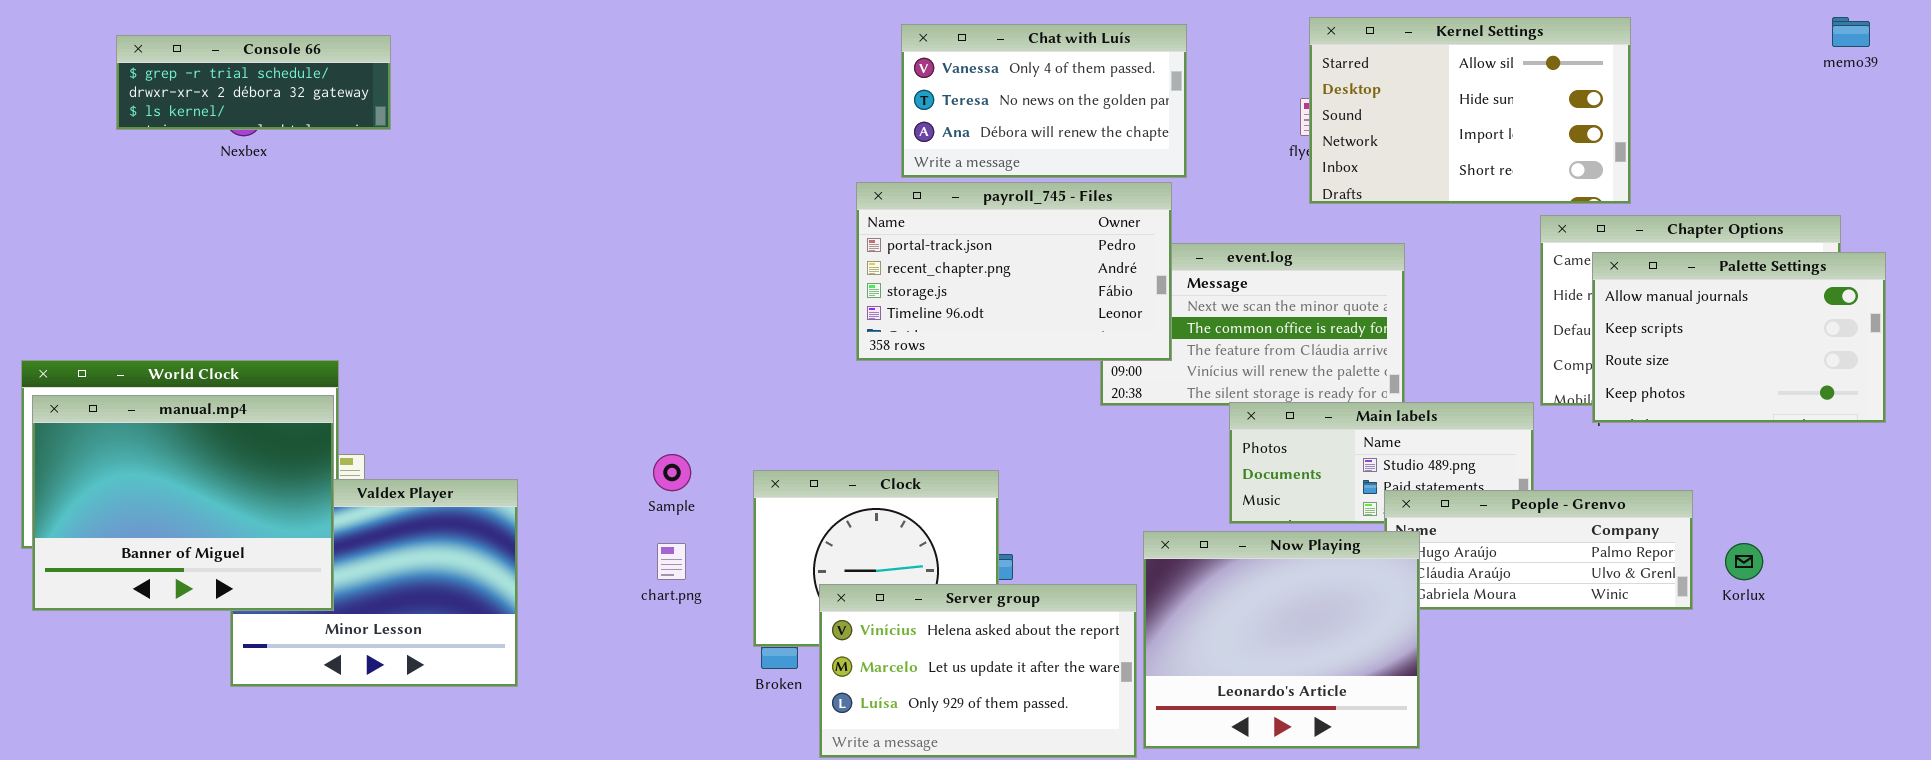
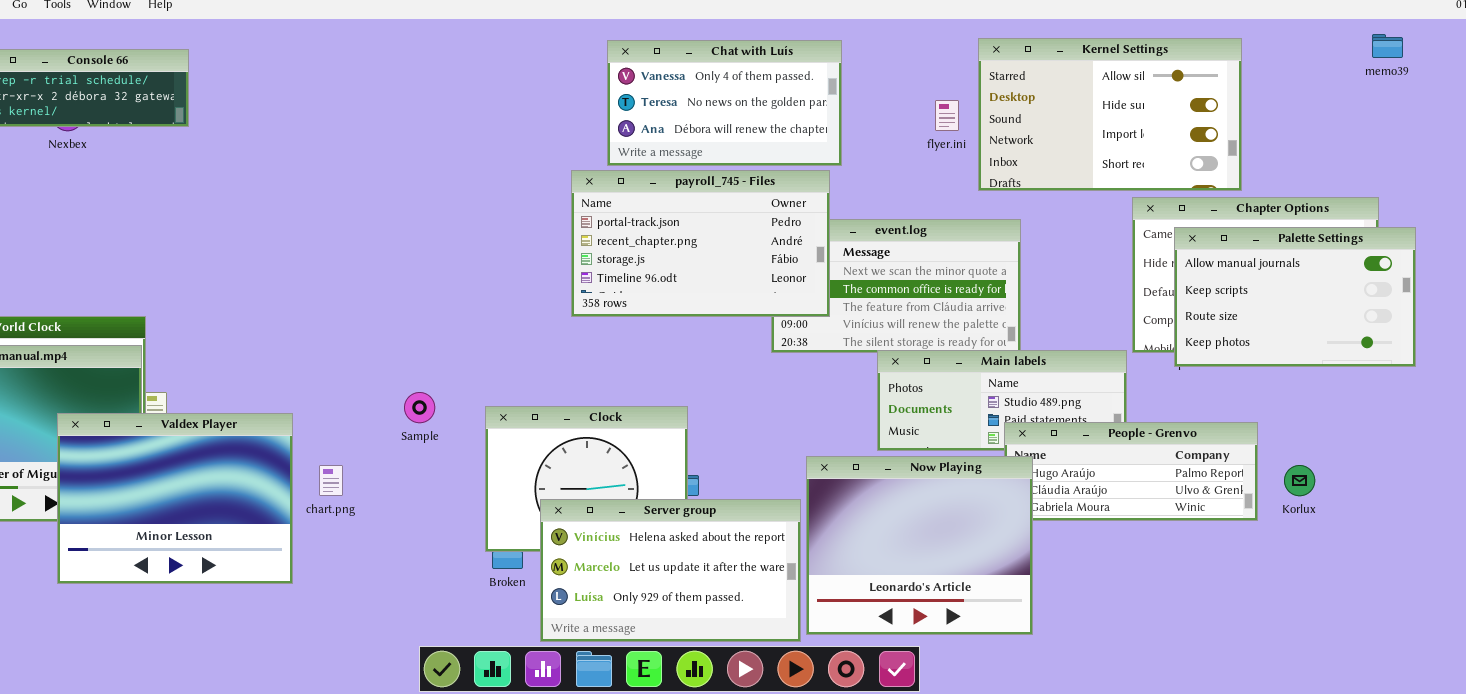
Kernel Settings: [1309,17,1631,204] -> [978,38,1242,191], moved
Valdex Player: [230,479,518,687] -> [57,413,293,584], raised
chart.png: [657,543,686,580] -> [319,465,343,496], moved

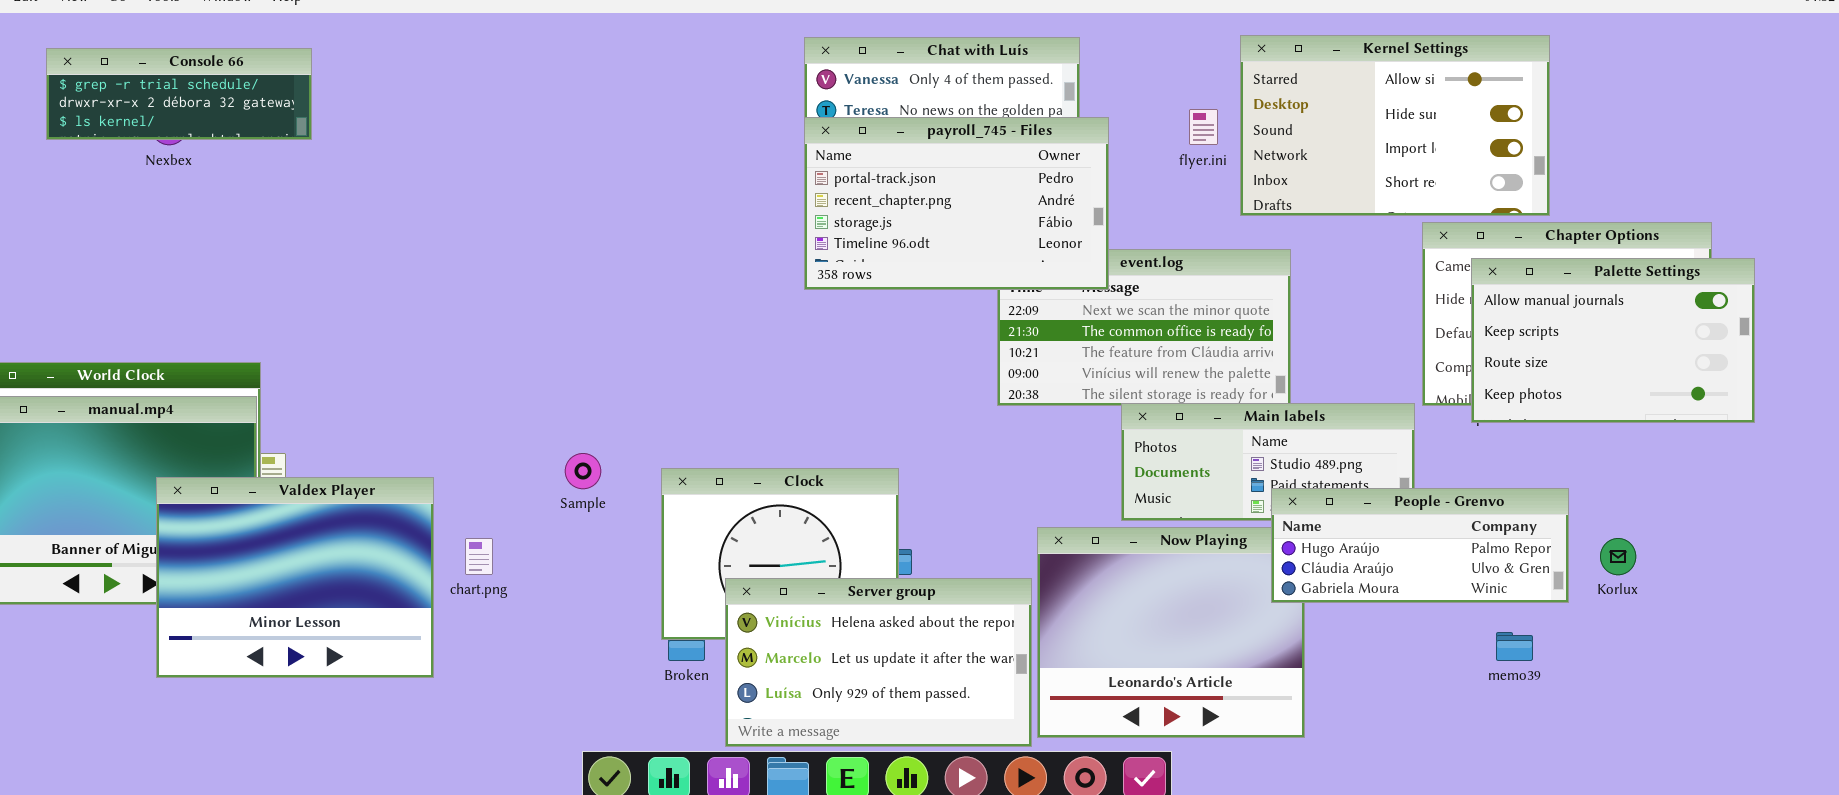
memo39: [1372,34,1403,58] -> [1496,632,1533,661], moved
payroll_745 - Files: [571,170,830,317] -> [804,117,1109,290], moved
People - Grenvo: [1004,422,1258,521] -> [1271,488,1569,603], raised

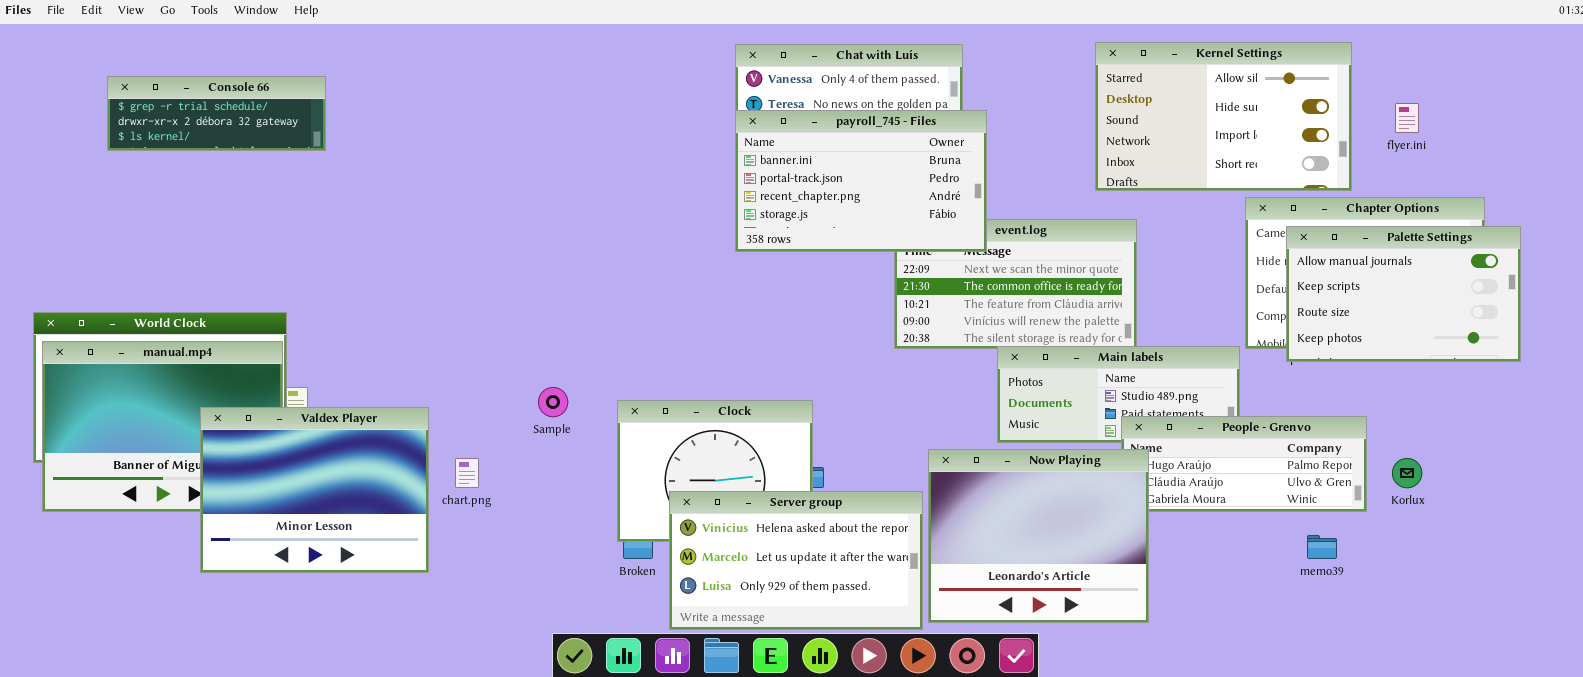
Console 66: [46,48,312,140] -> [107,76,326,151], moved
flyer.ini: [1189,109,1218,145] -> [1395,103,1419,133], moved
payroll_745 - Files: [804,117,1109,290] -> [735,110,987,252], scrolled up 1 row
Now Playing: [1037,527,1305,738] -> [928,449,1149,623], raised

